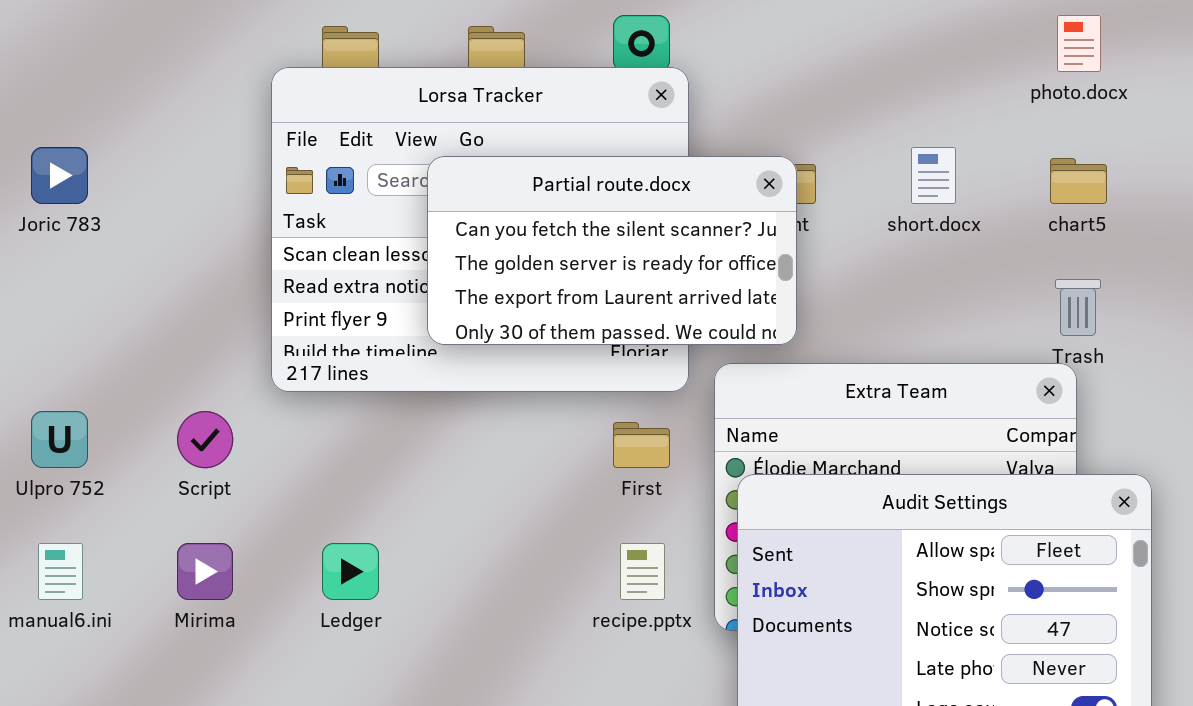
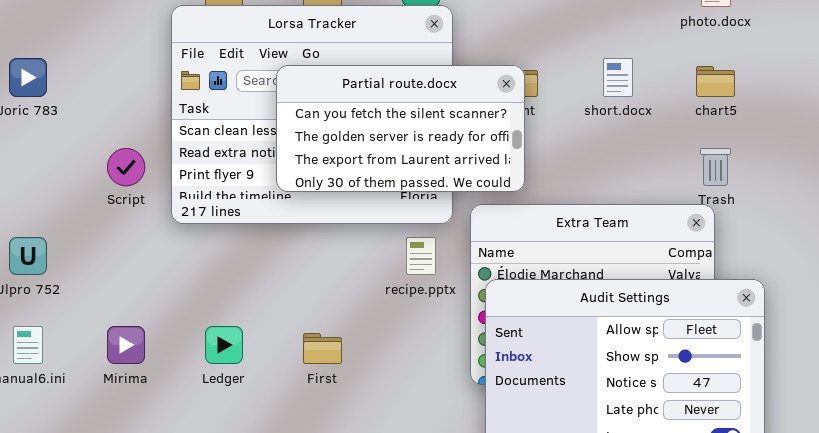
Script: [177,411,233,468] -> [107,148,145,186], moved
First: [613,422,670,468] -> [303,333,342,364], moved
recipe.pptx: [620,543,665,600] -> [406,237,436,275], moved

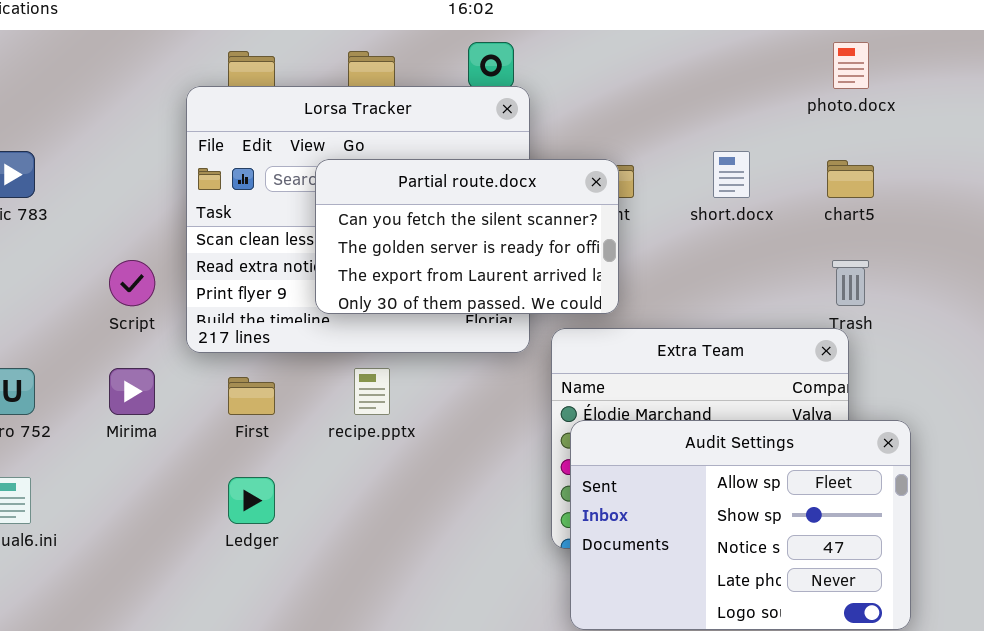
recipe.pptx: [406,237,436,275] -> [354,368,390,415], moved
Mirima: [107,326,145,364] -> [109,368,155,415], moved
First: [303,333,342,364] -> [228,377,275,415], moved

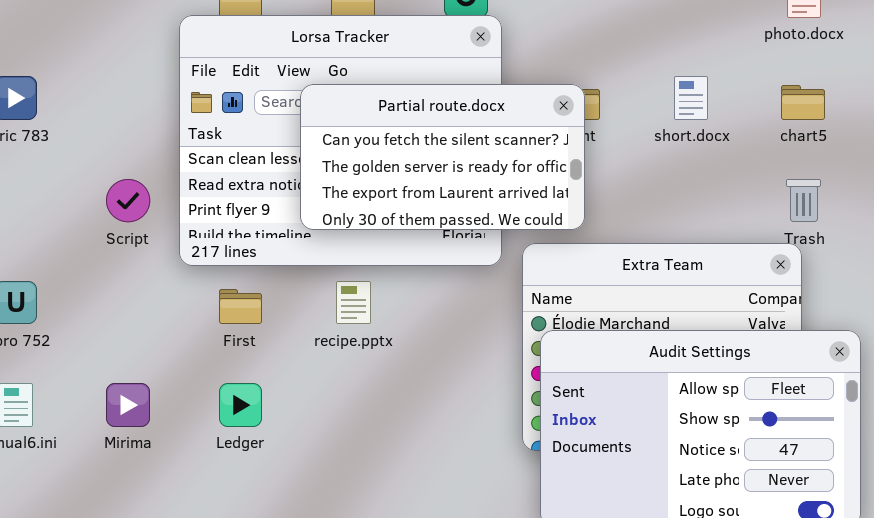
Mirima: [109,368,155,415] -> [106,383,150,427], moved

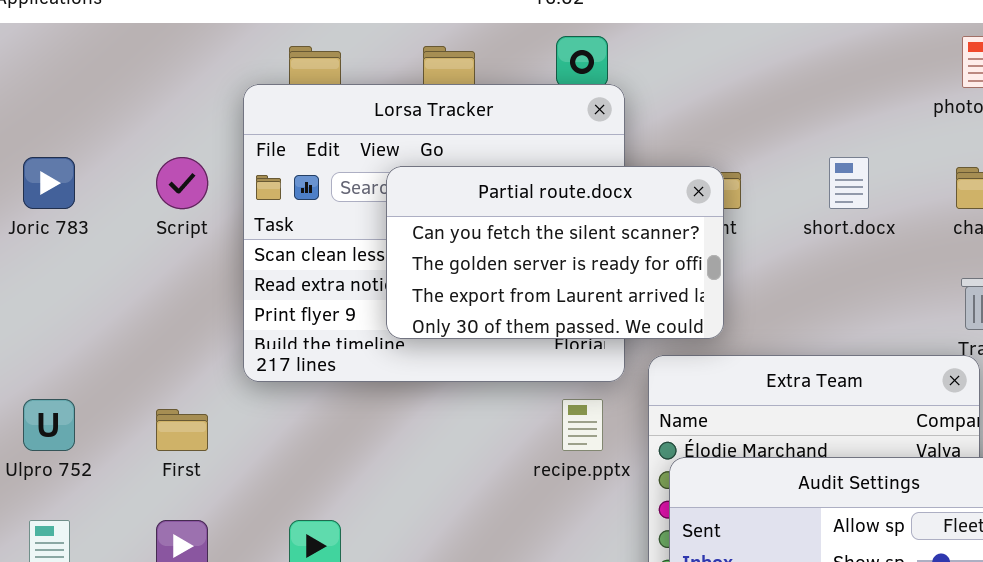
Script: [106,179,150,222] -> [156,157,208,209], moved
recipe.pptx: [336,281,371,324] -> [562,399,603,451], moved
First: [219,289,262,324] -> [156,409,208,451], moved

